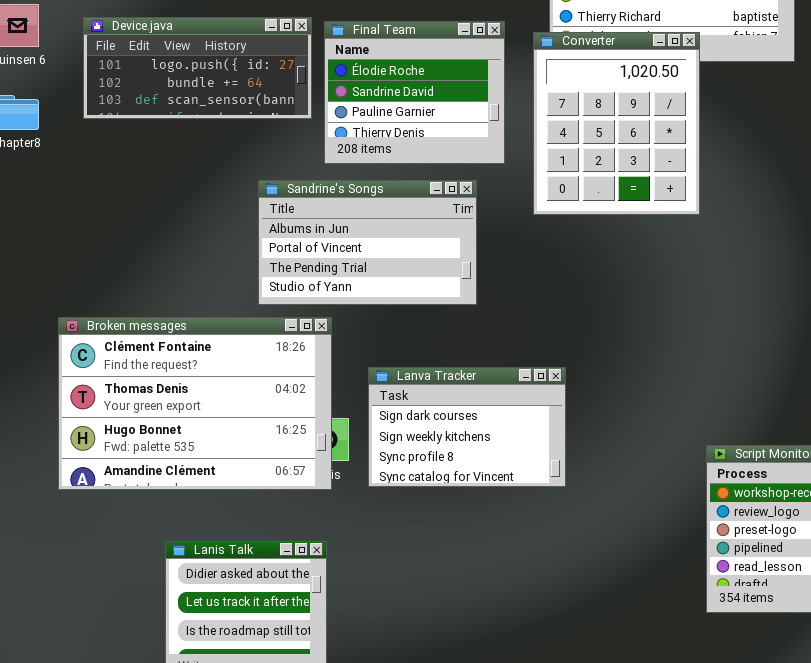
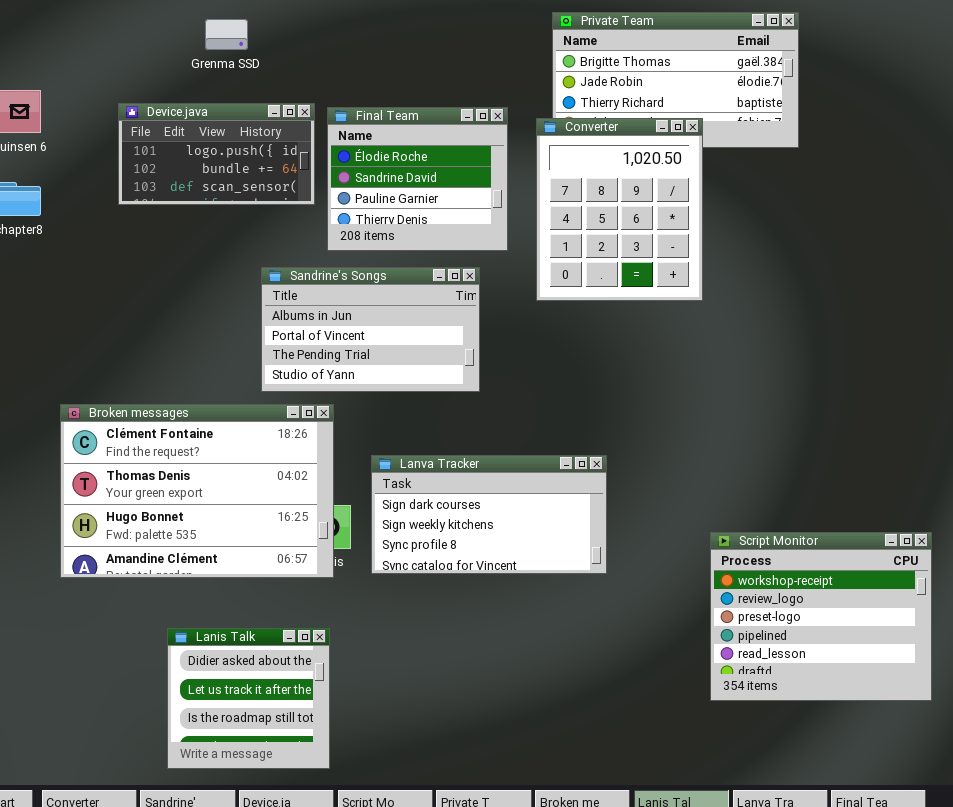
Device.java: [83,17,312,119] -> [118,103,315,205], resized
Lanva Tracker: [368,367,566,487] -> [371,455,607,574], resized

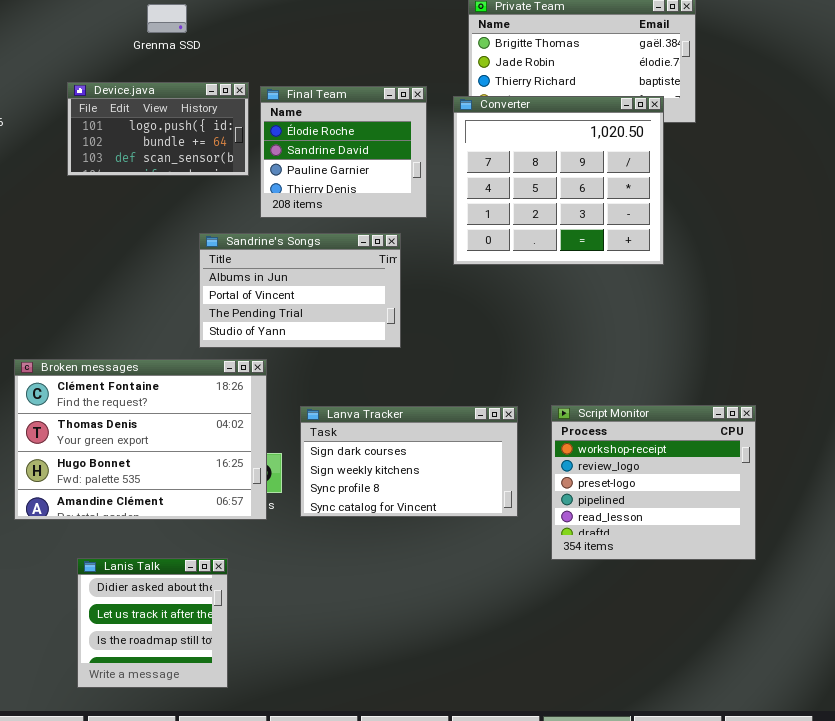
Converter: [536,118,703,301] -> [453,96,664,265], resized
Script Monitor: [710,532,932,701] -> [551,405,756,560], moved
Lanis Talk: [167,628,330,769] -> [77,558,228,688], moved

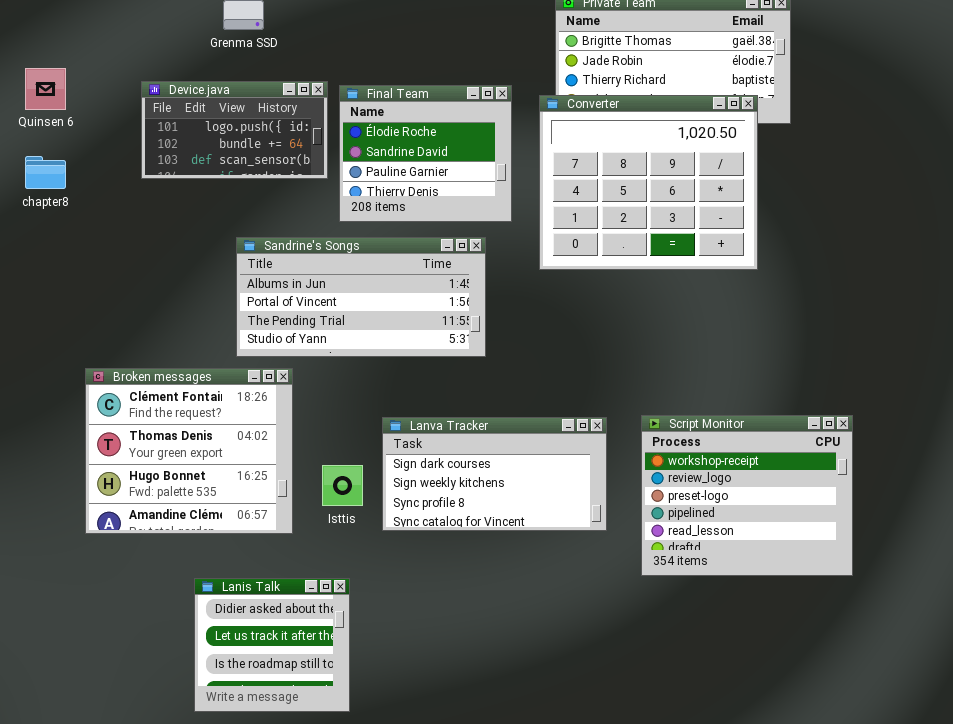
Sandrine's Songs: [199,233,401,348] -> [236,237,486,357], resized
Broken messages: [14,359,267,520] -> [85,368,293,534], resized
Lanis Talk: [77,558,228,688] -> [194,578,350,712], moved

